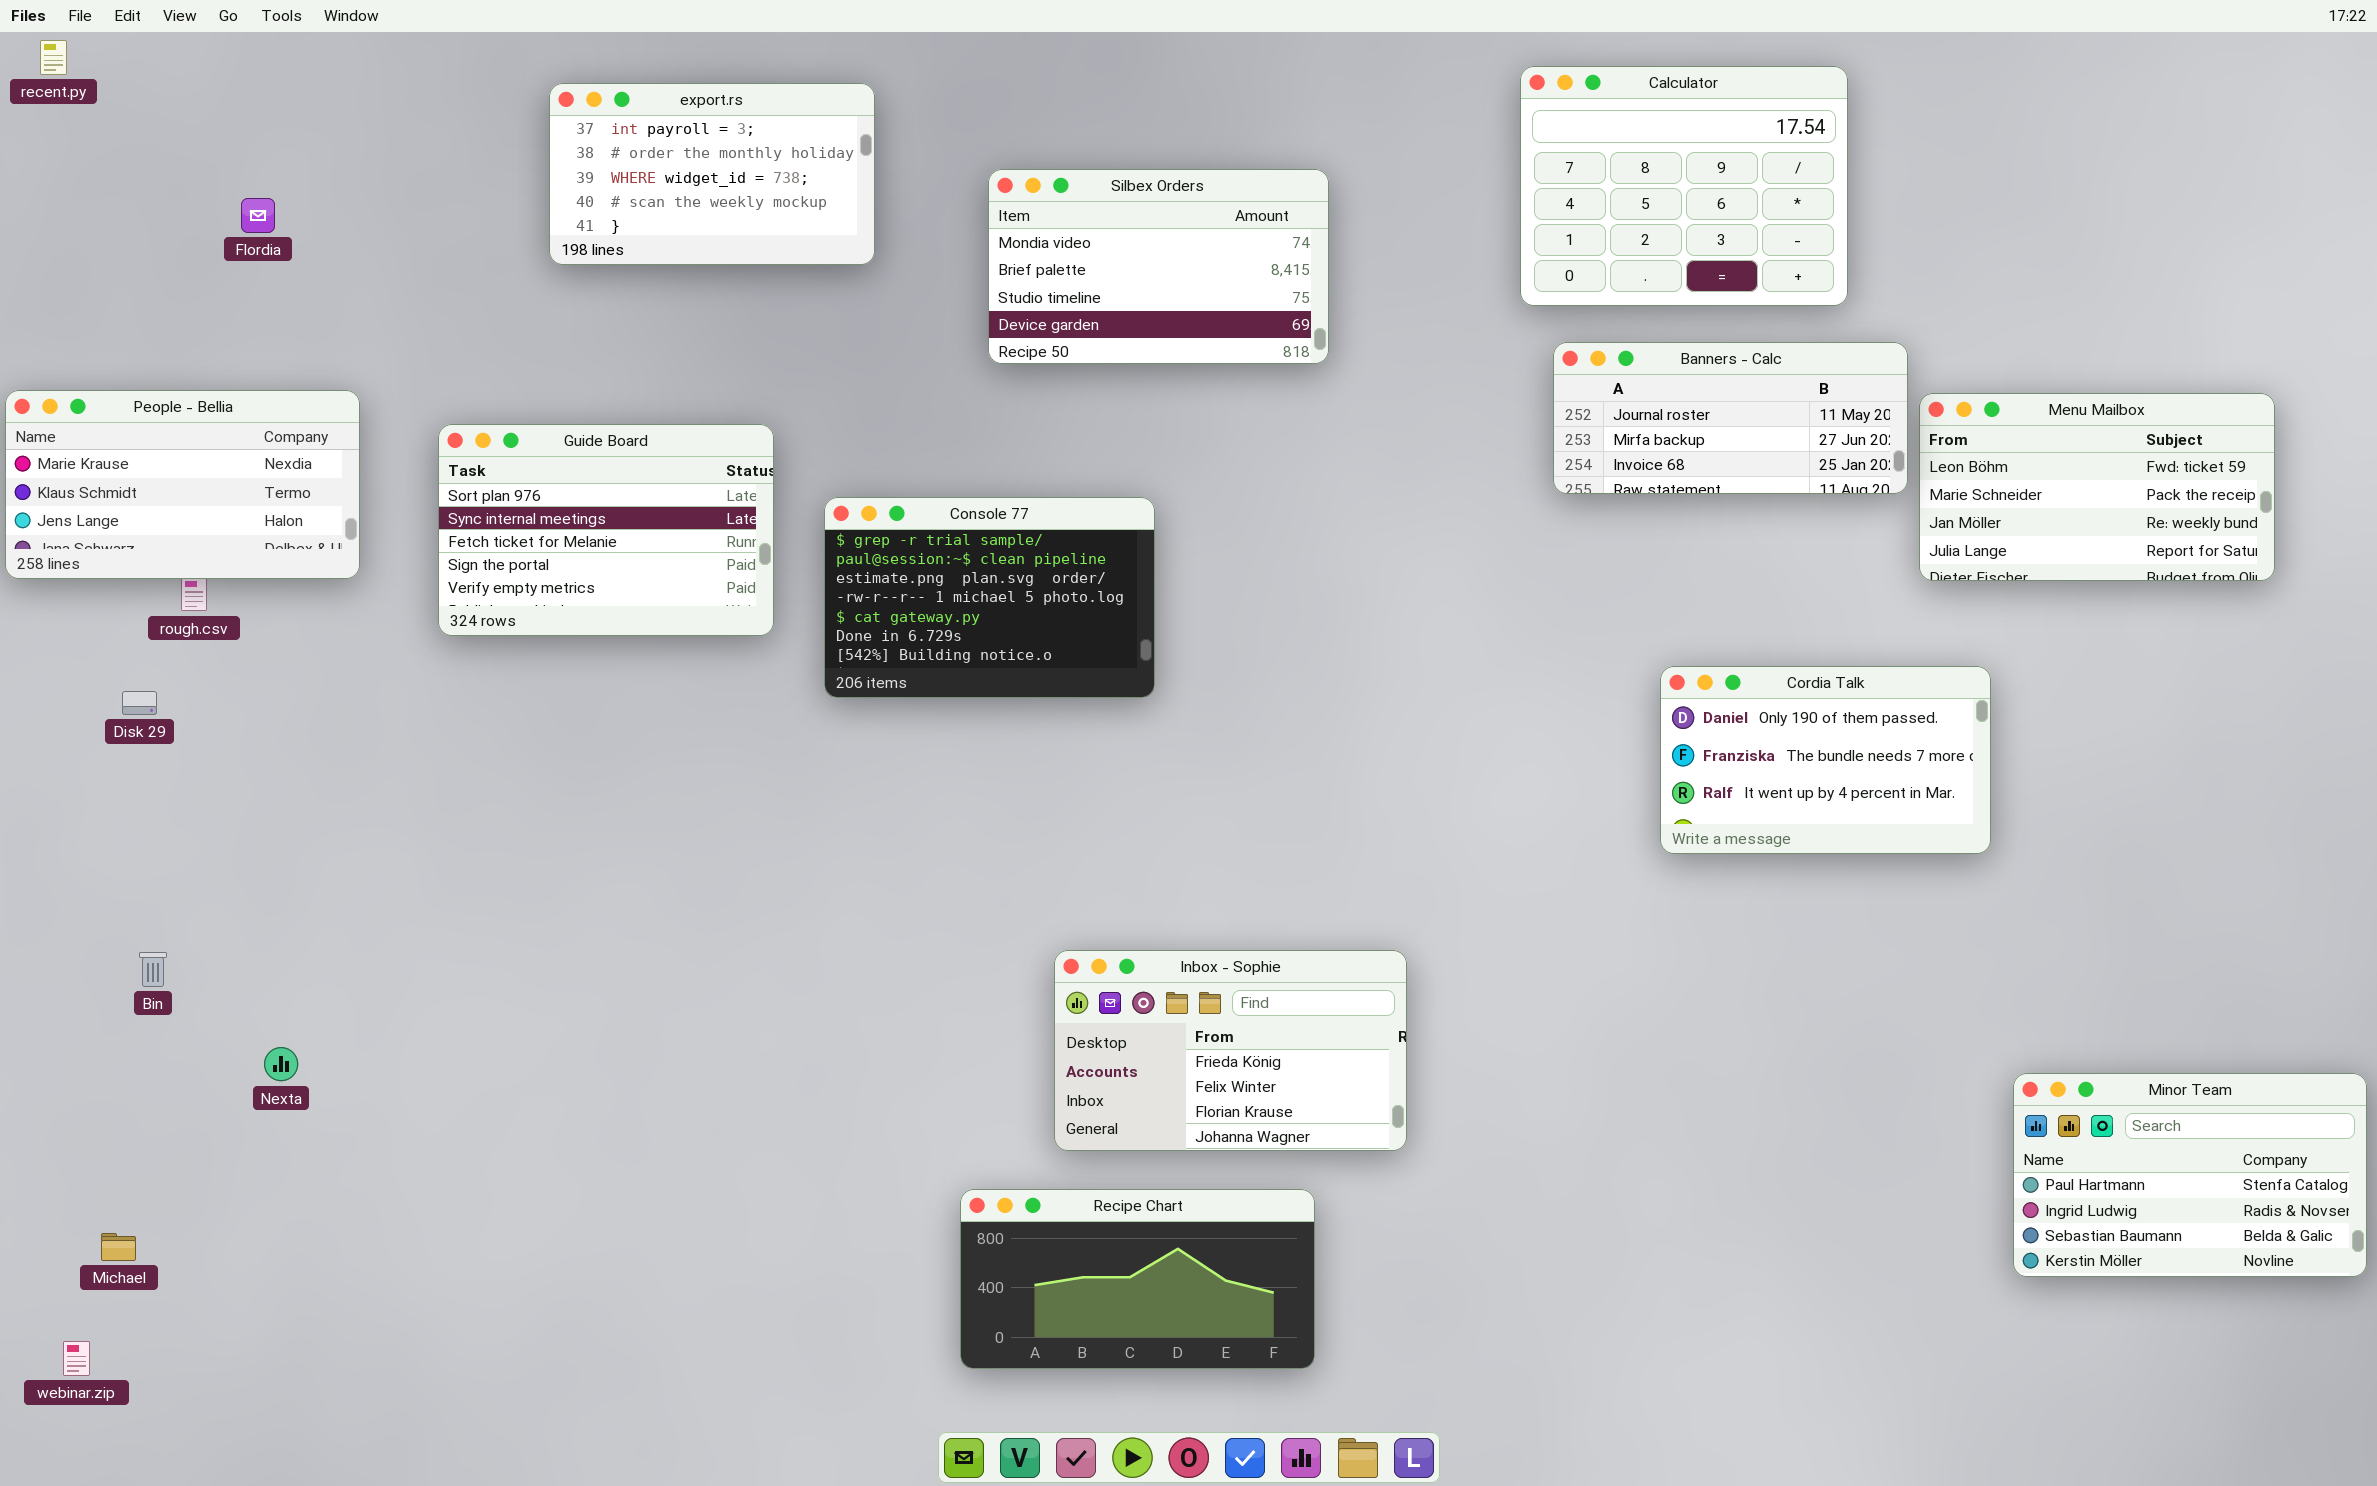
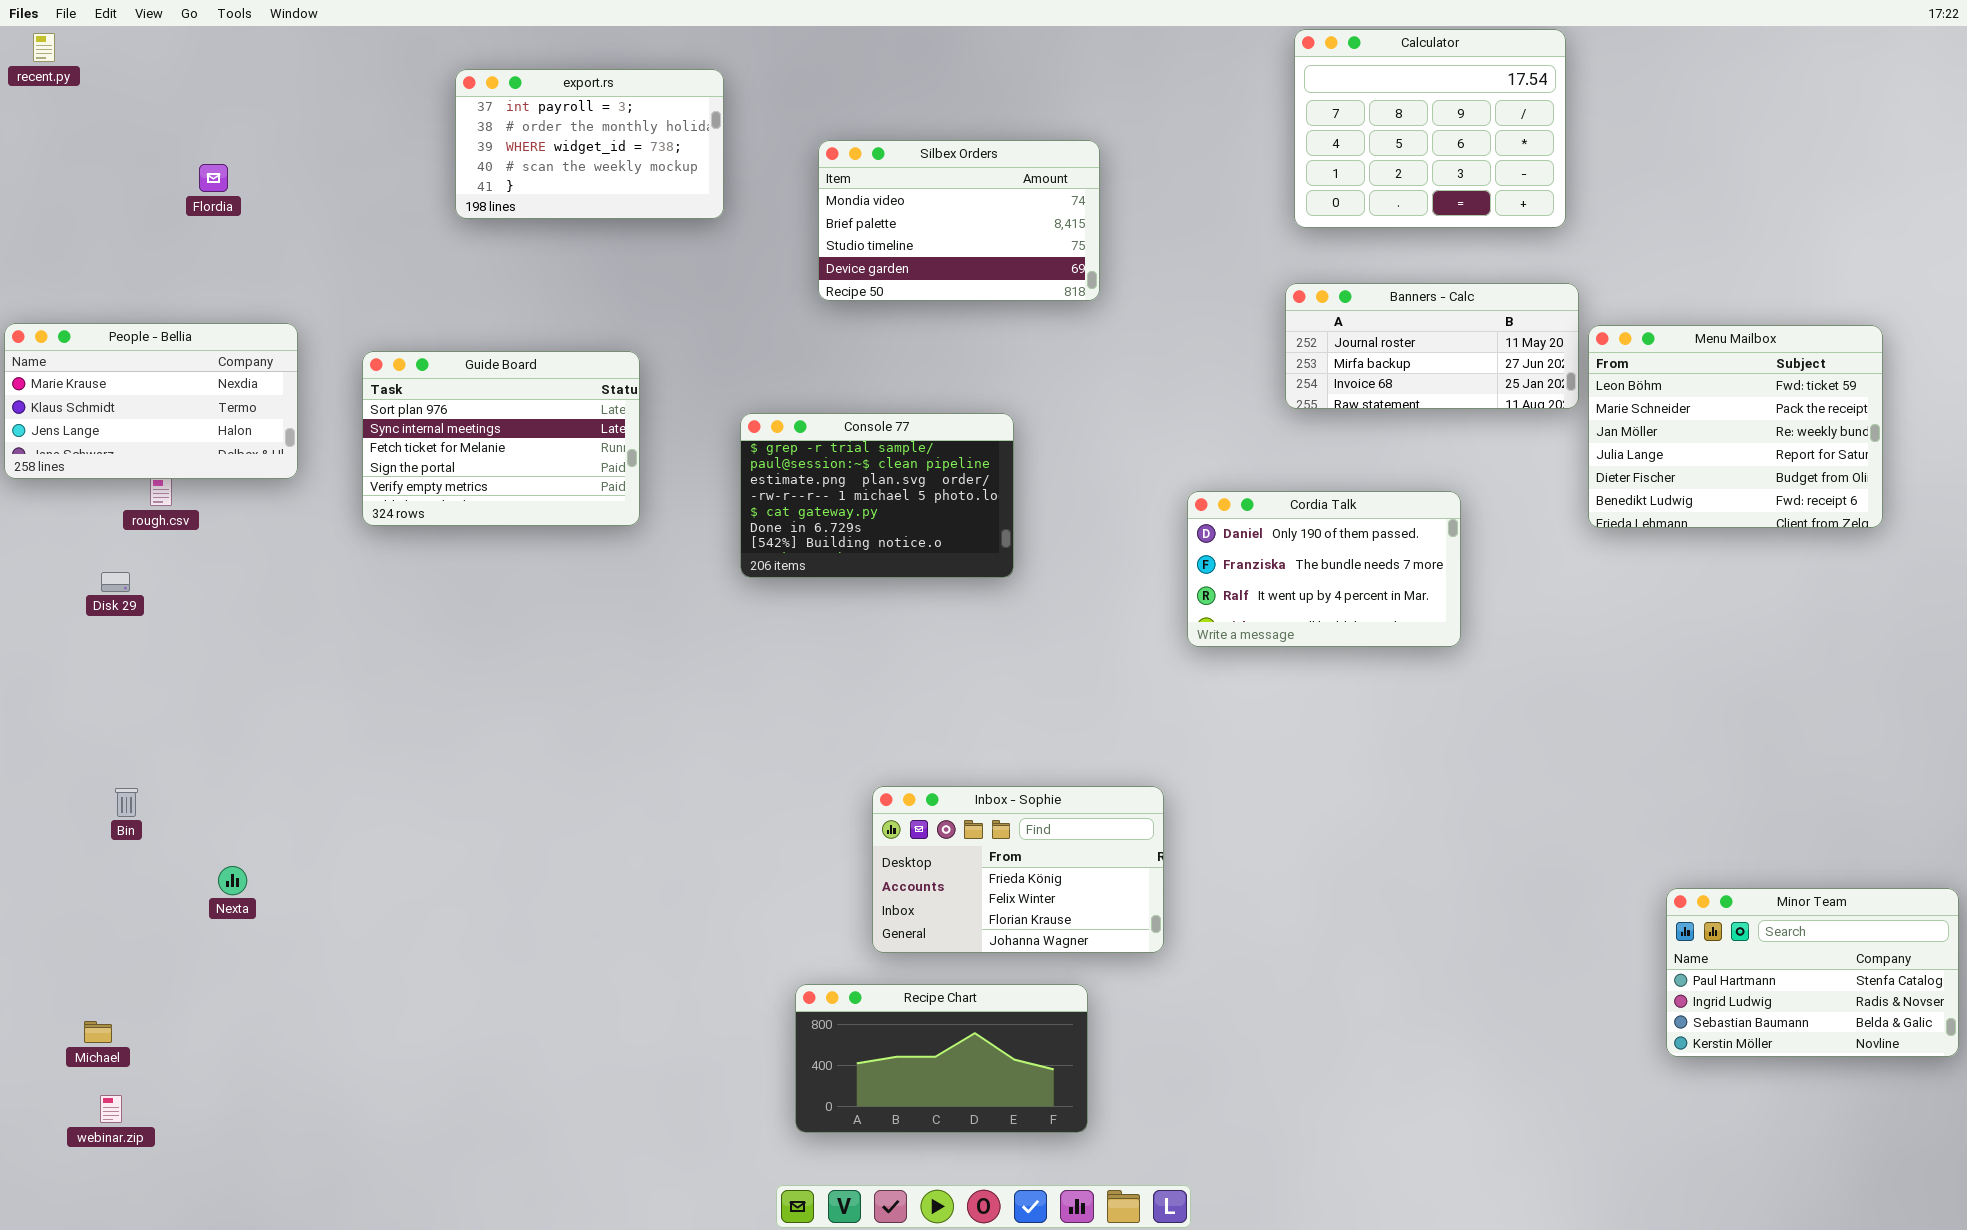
Calculator: [1520,66,1848,306] -> [1294,29,1566,228], moved
Menu Mailbox: [1919,393,2275,581] -> [1588,325,1883,528], resized
Console 77: [824,497,1155,698] -> [740,413,1014,578], moved
Cordia Talk: [1660,666,1991,854] -> [1187,491,1461,647], moved
webinar.zip: [63,1341,90,1376] -> [100,1095,122,1123], moved

